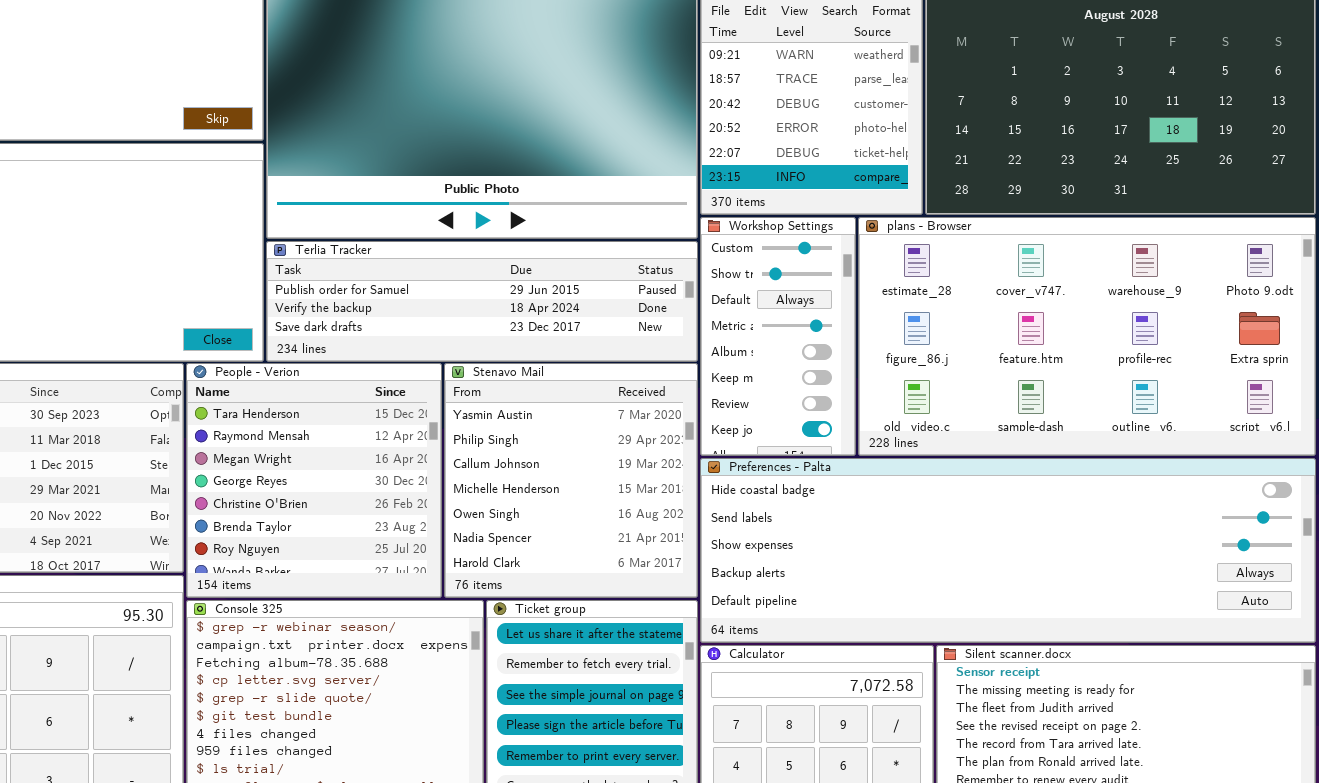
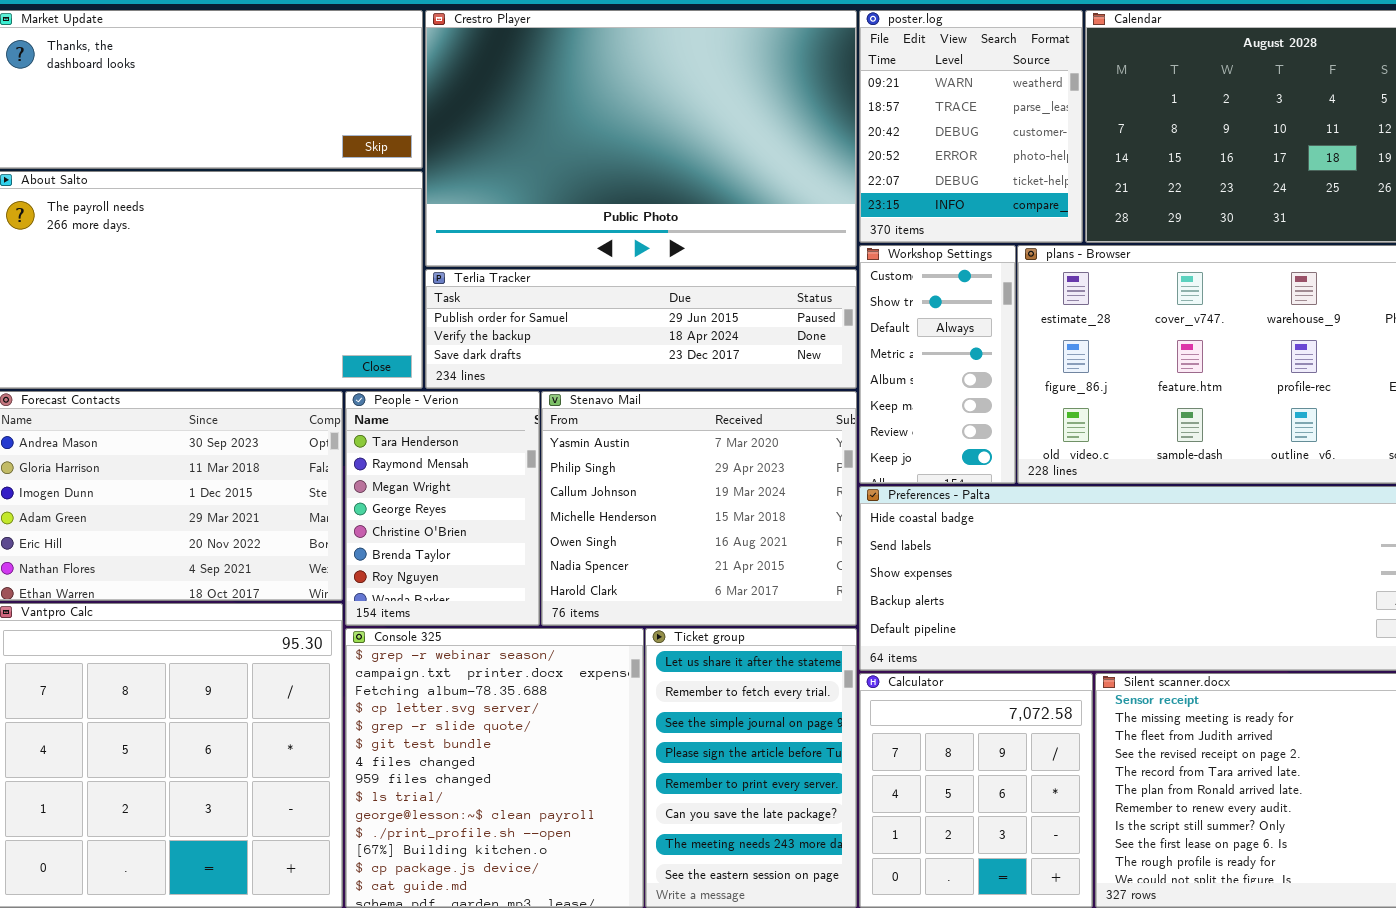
People - Verion: [186,363,442,598] -> [345,391,540,626], resized
Stenavo Mail: [444,363,698,598] -> [541,391,857,626], resized

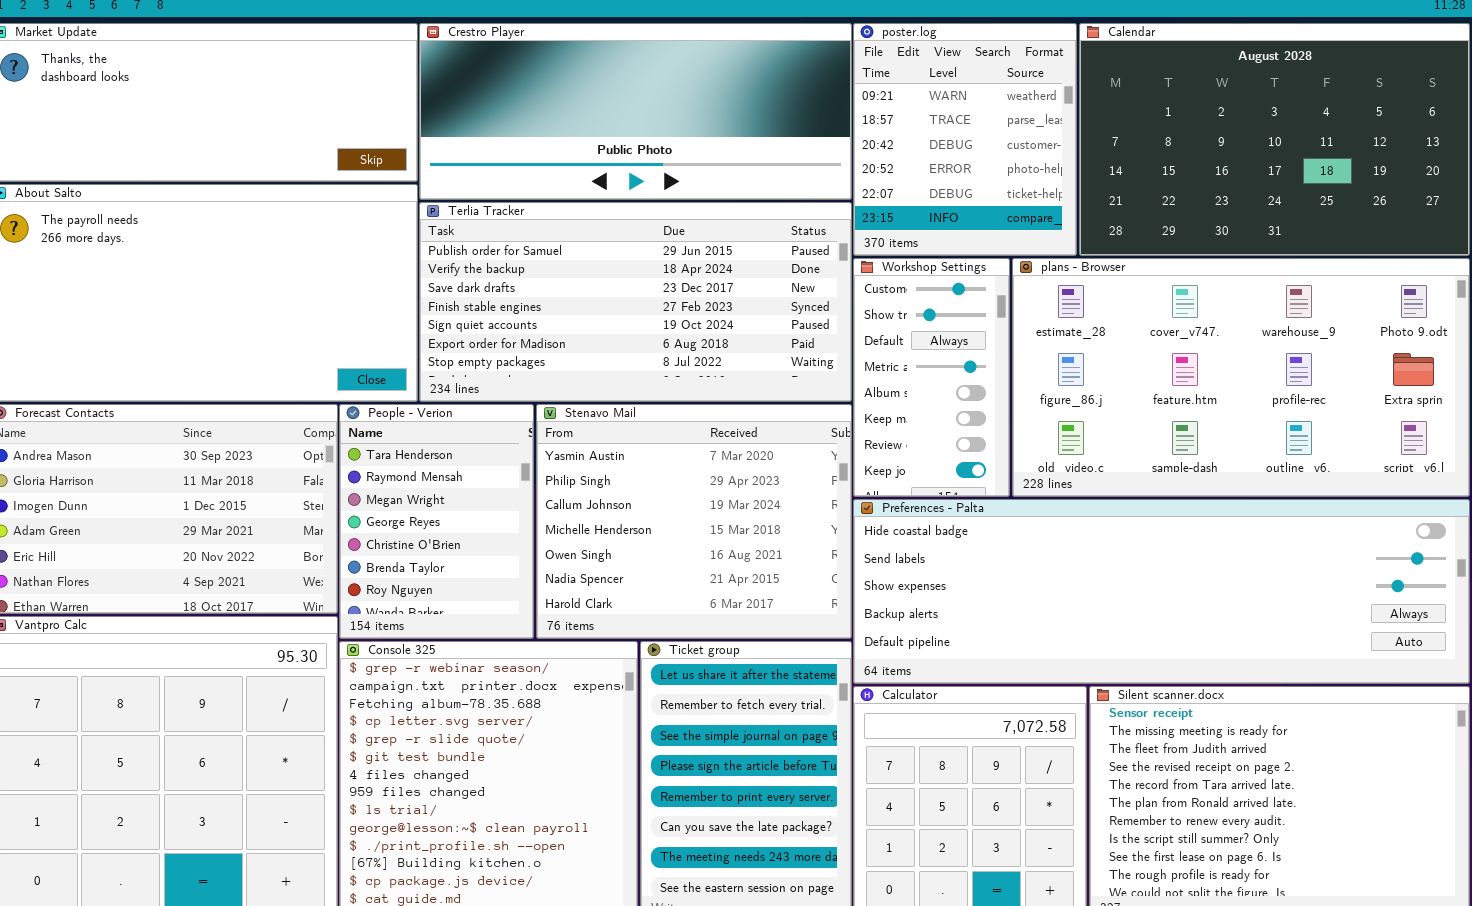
Crestro Player: [425,10,857,267] -> [419,23,852,200], resized
Terlia Tracker: [425,269,857,389] -> [419,202,852,402], resized

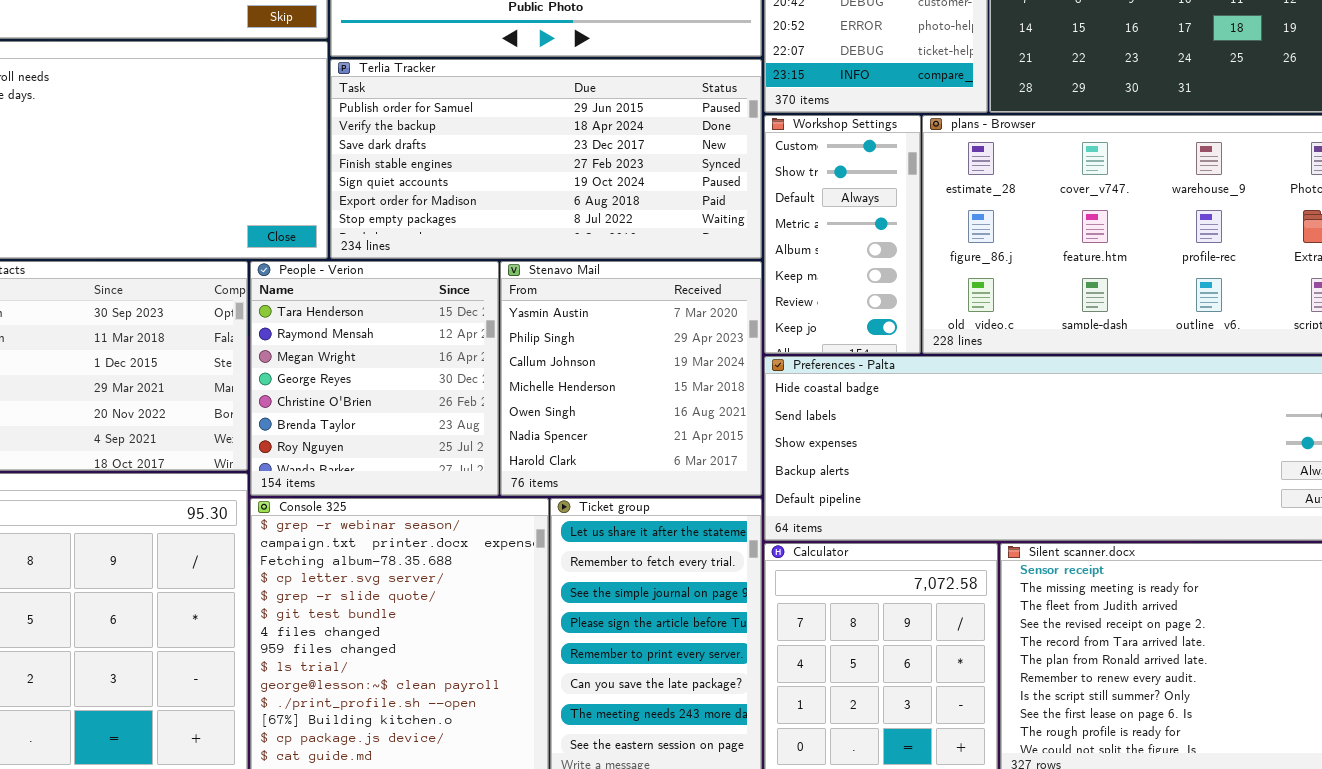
People - Verion: [339,404,534,639] -> [250,261,499,496], resized
Stenavo Mail: [536,404,852,639] -> [500,261,762,496], resized

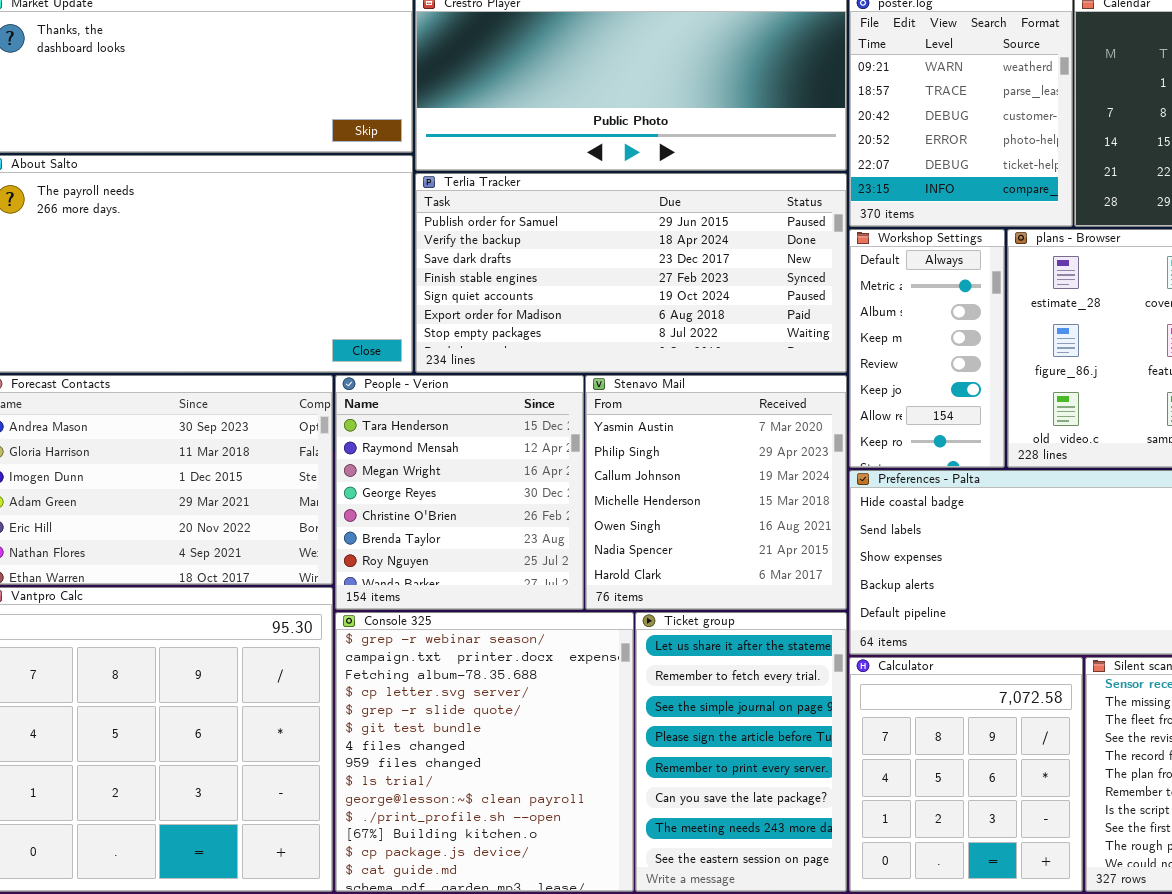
Workshop Settings: [764,115,921,354] -> [849,229,1005,468], scrolled down 2 rows

